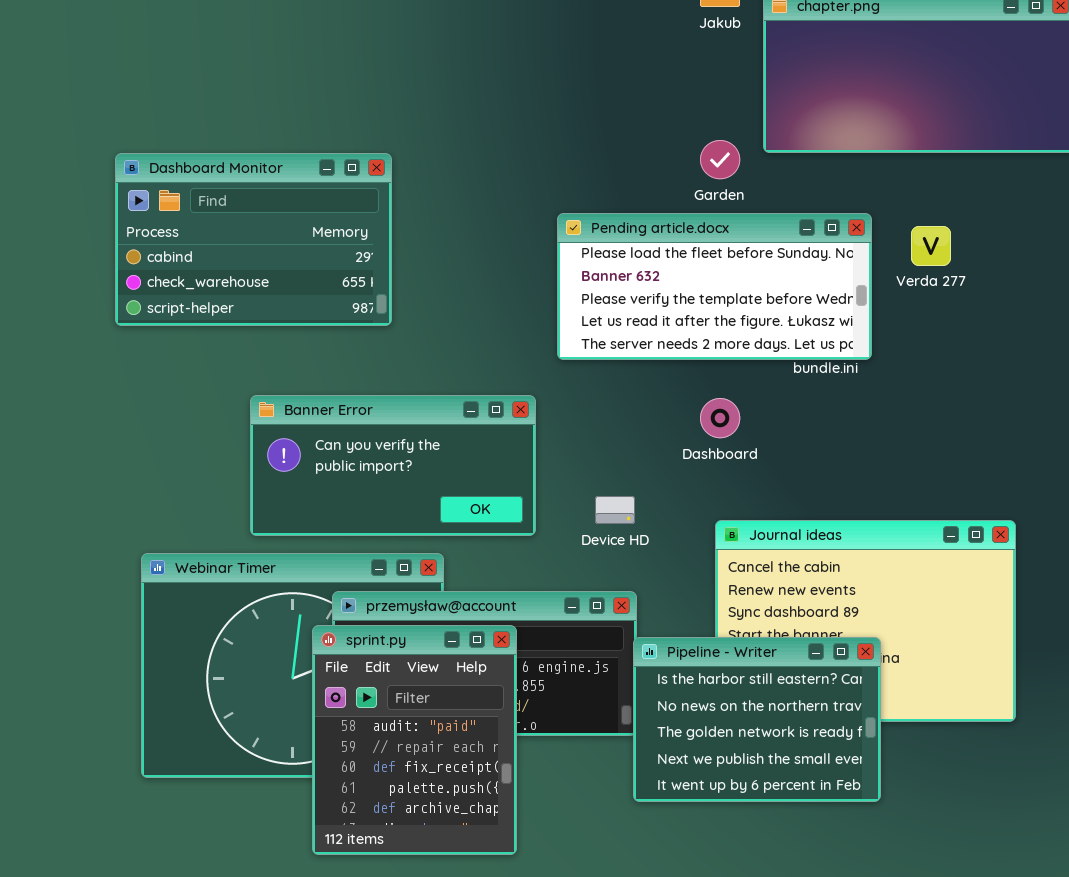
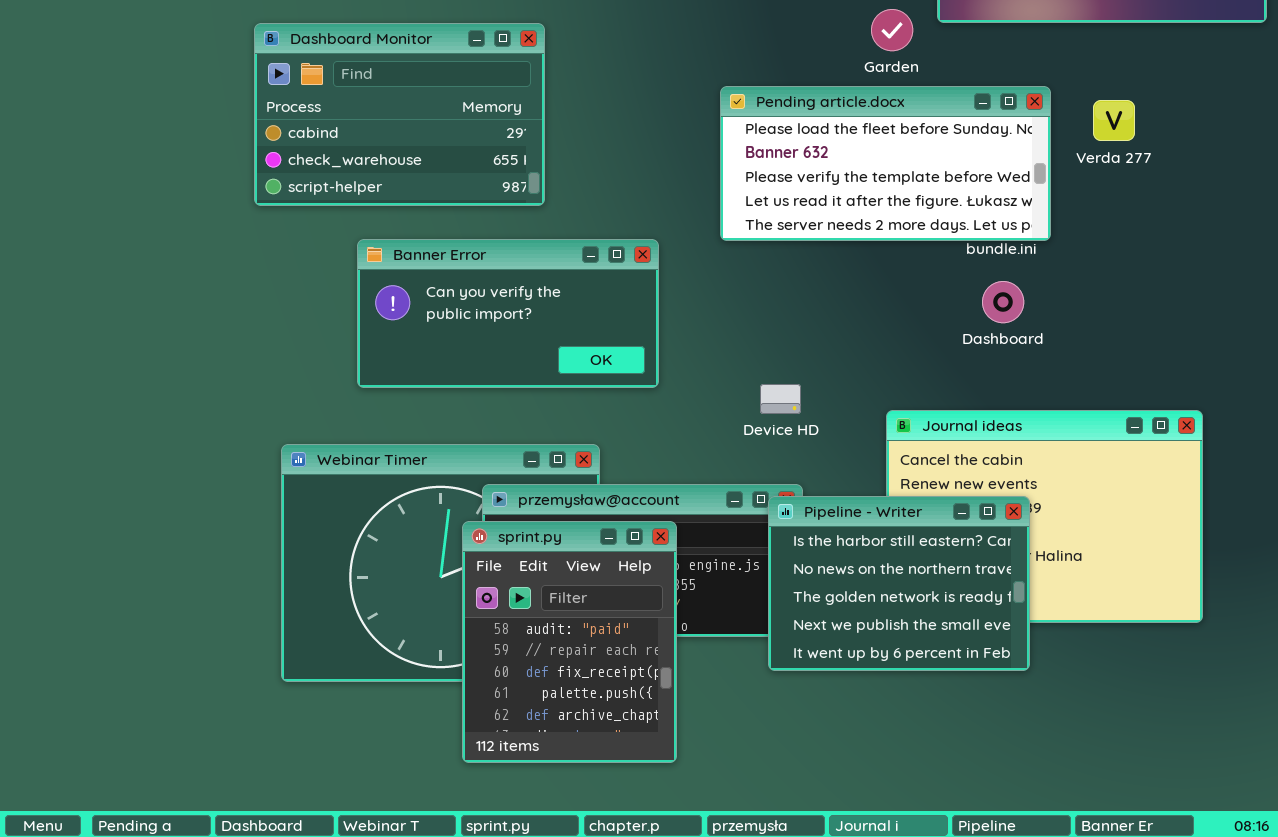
Banner Error: [250,395,536,536] -> [357,239,659,388], moved
Dashboard: [700,398,740,438] -> [982,281,1024,323], moved
Pipeline - Writer: [633,637,881,802] -> [768,496,1030,671], moved

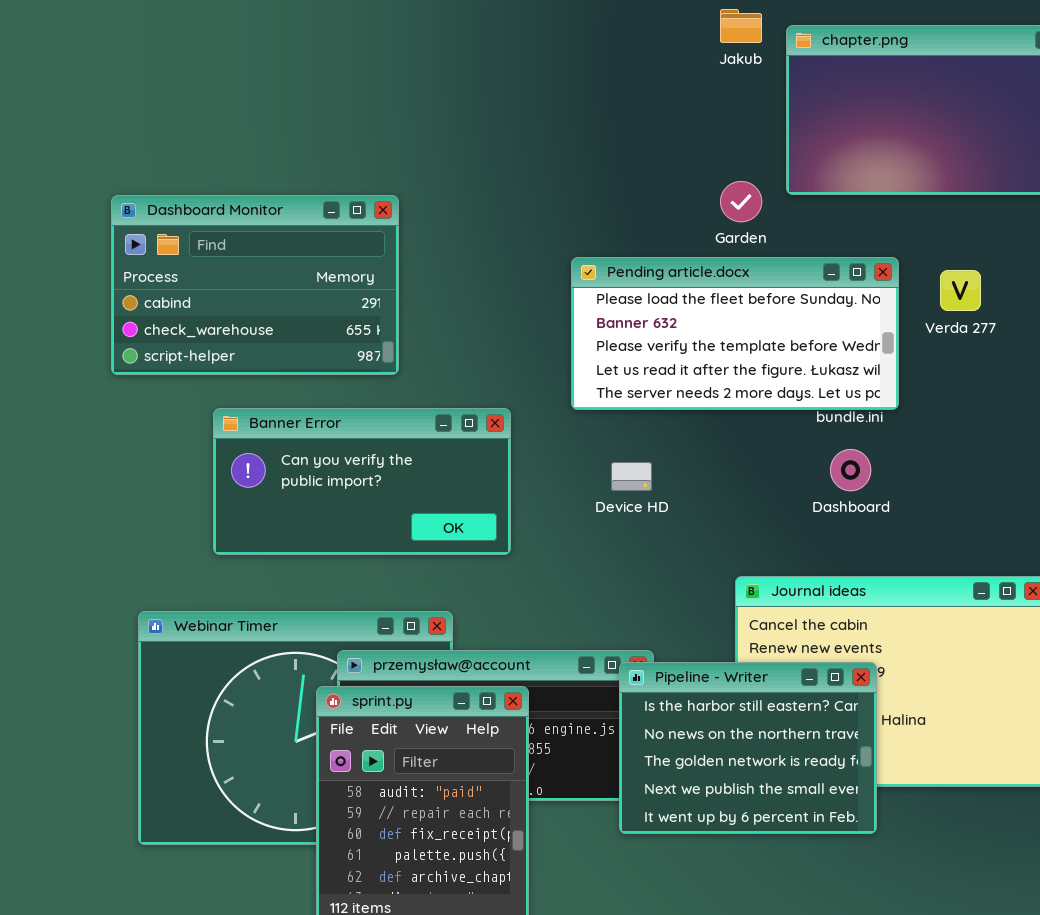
Device HD: [760,384,801,414] -> [611,462,652,491], moved

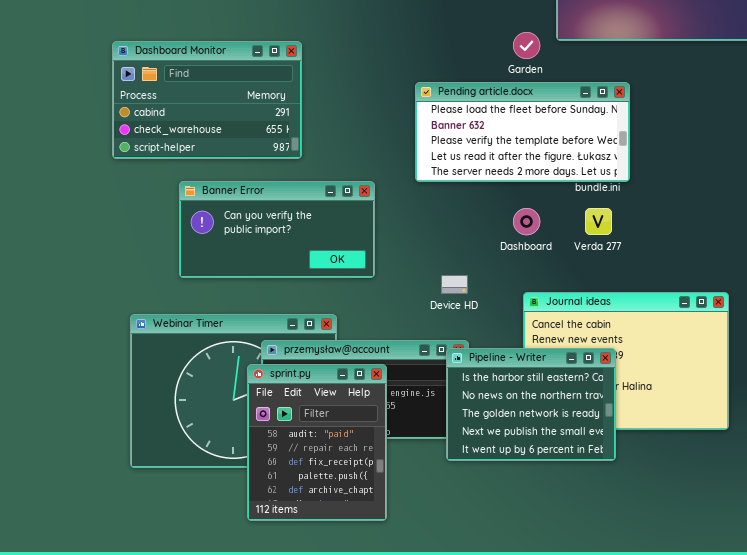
Verda 277: [940,270,981,311] -> [585,208,612,235], moved
Dashboard: [830,449,871,491] -> [513,208,540,235], moved
Device HD: [611,462,652,491] -> [441,275,468,294], moved

